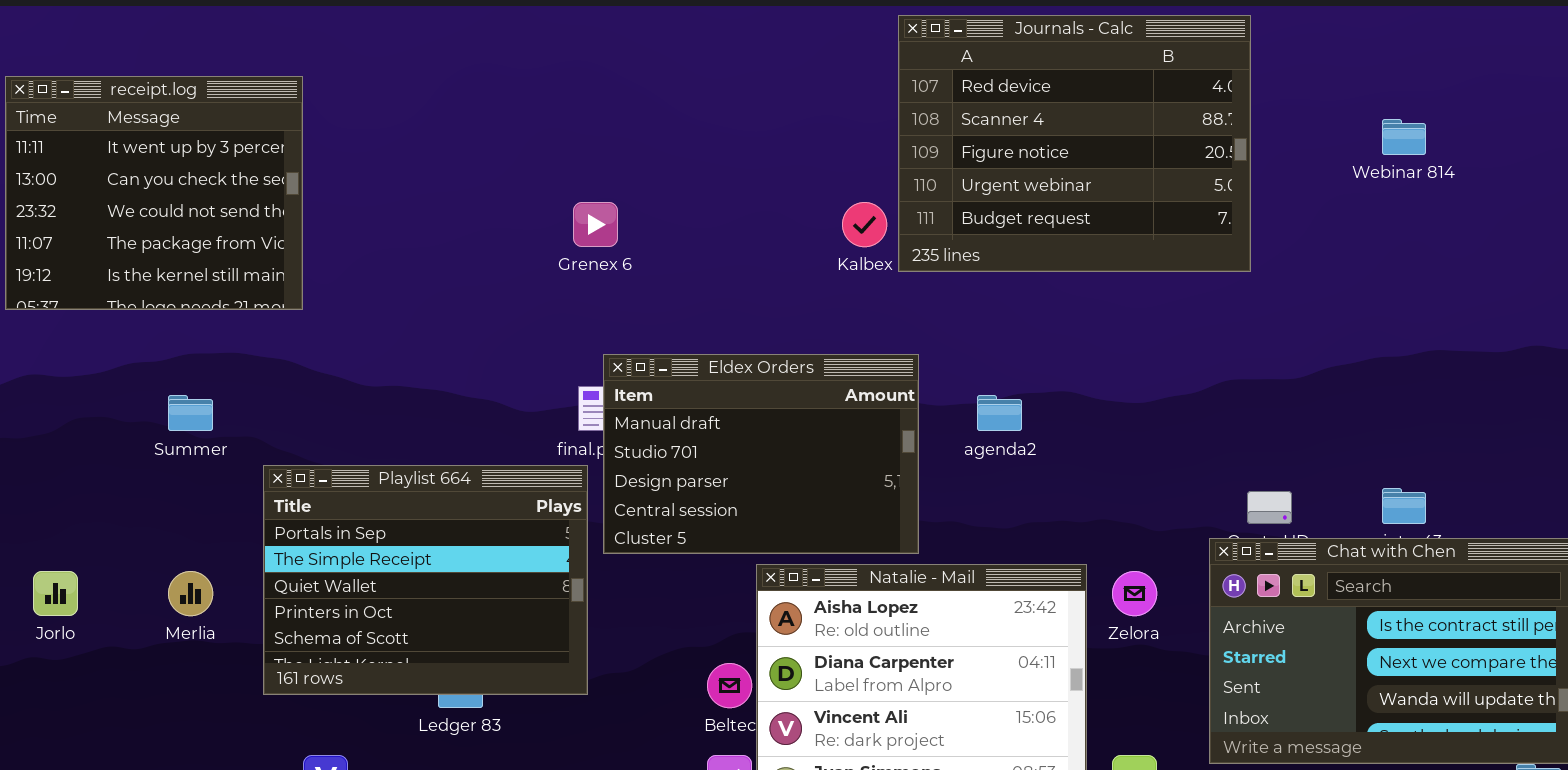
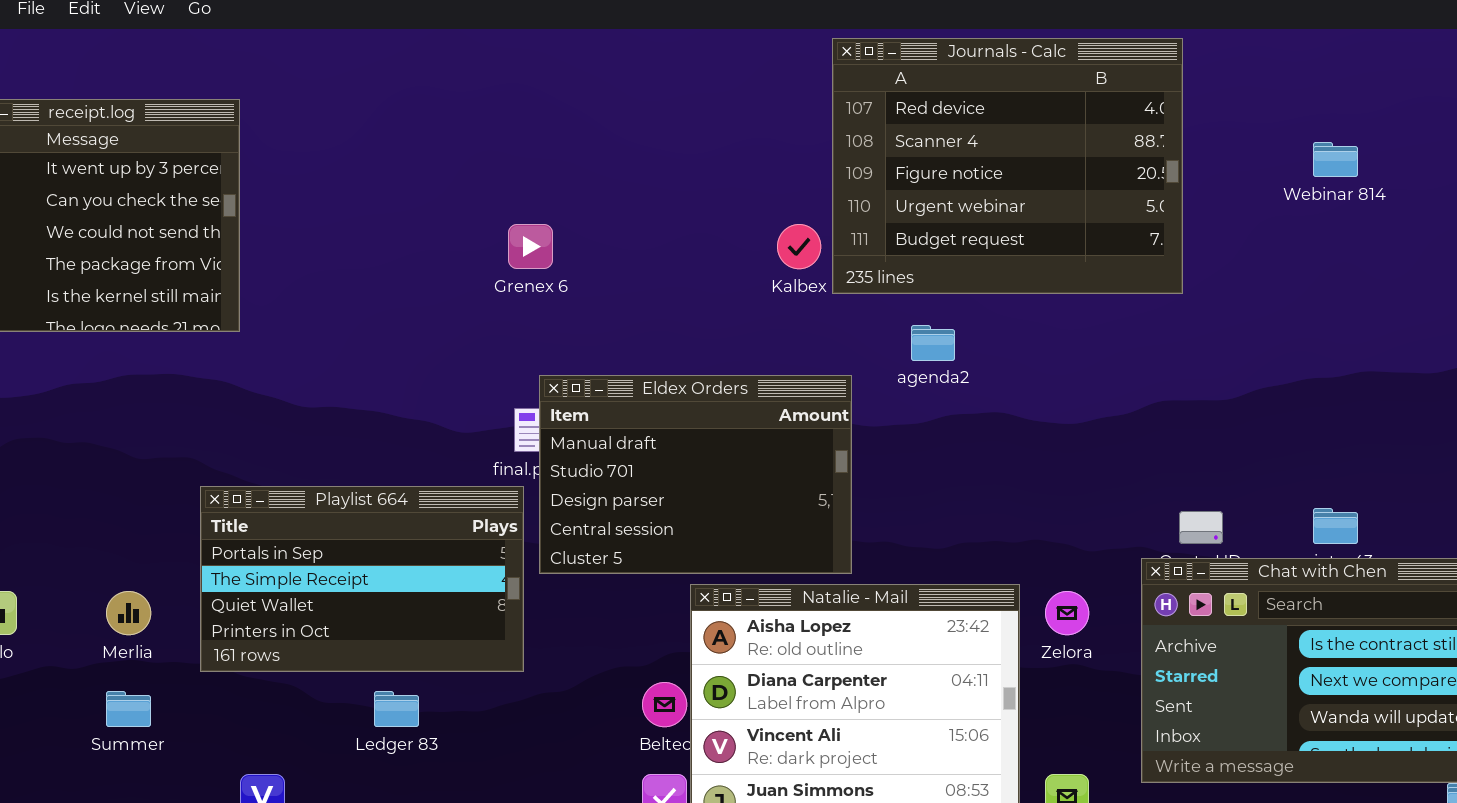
Summer: [168,395,213,431] -> [106,691,151,727], moved
agenda2: [977,395,1022,431] -> [911,325,955,361], moved
Playlist 664: [263,465,588,695] -> [200,486,524,672], resized

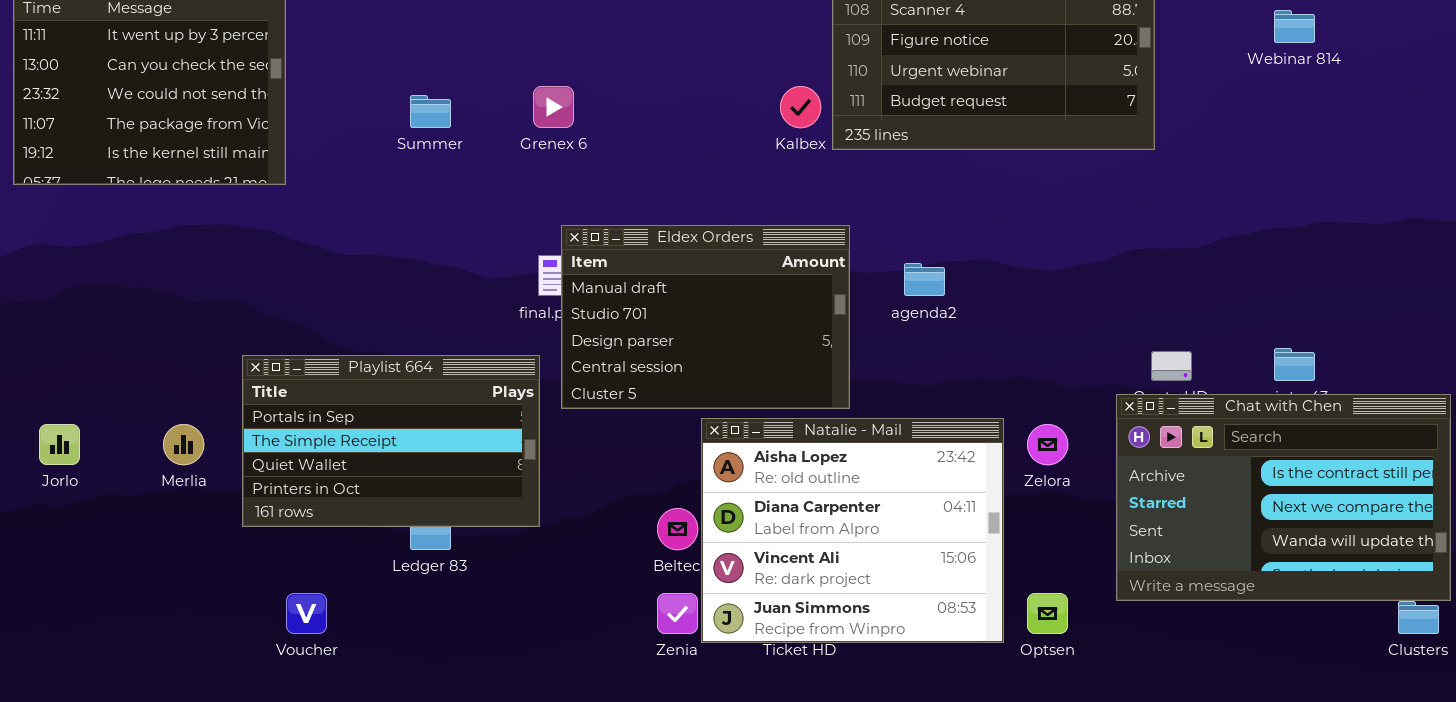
agenda2: [911,325,955,361] -> [904,263,945,296], moved
Playlist 664: [200,486,524,672] -> [242,355,540,527], moved
Summer: [106,691,151,727] -> [410,95,451,128], moved

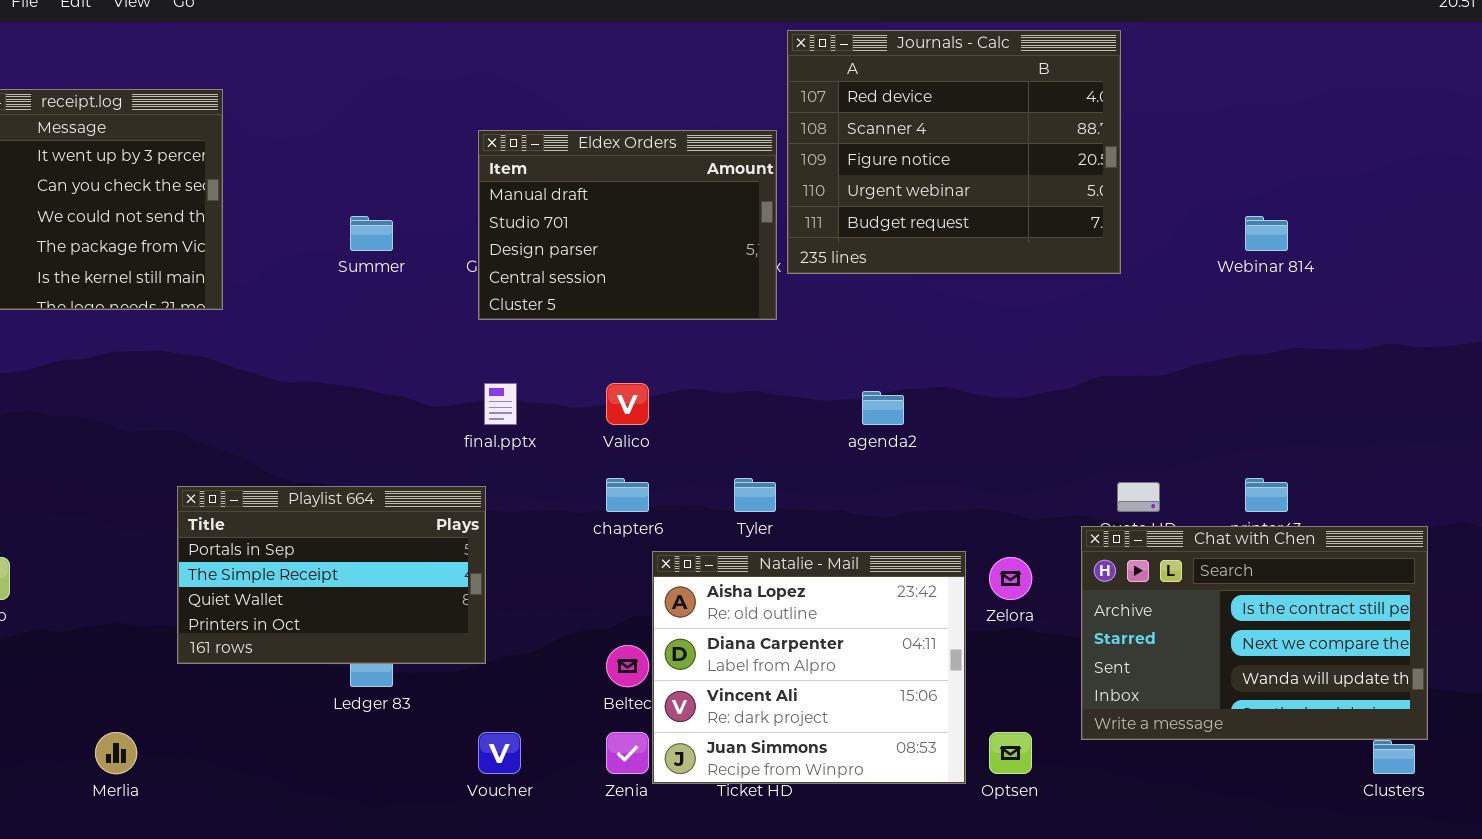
Webinar 814: [1274,10,1315,43] -> [1245,216,1288,251], moved
Eldex Orders: [561,225,850,409] -> [478,130,777,320], moved
Merlia: [163,424,204,465] -> [95,732,137,774], moved
Voucher: [286,593,327,634] -> [478,732,521,774], moved

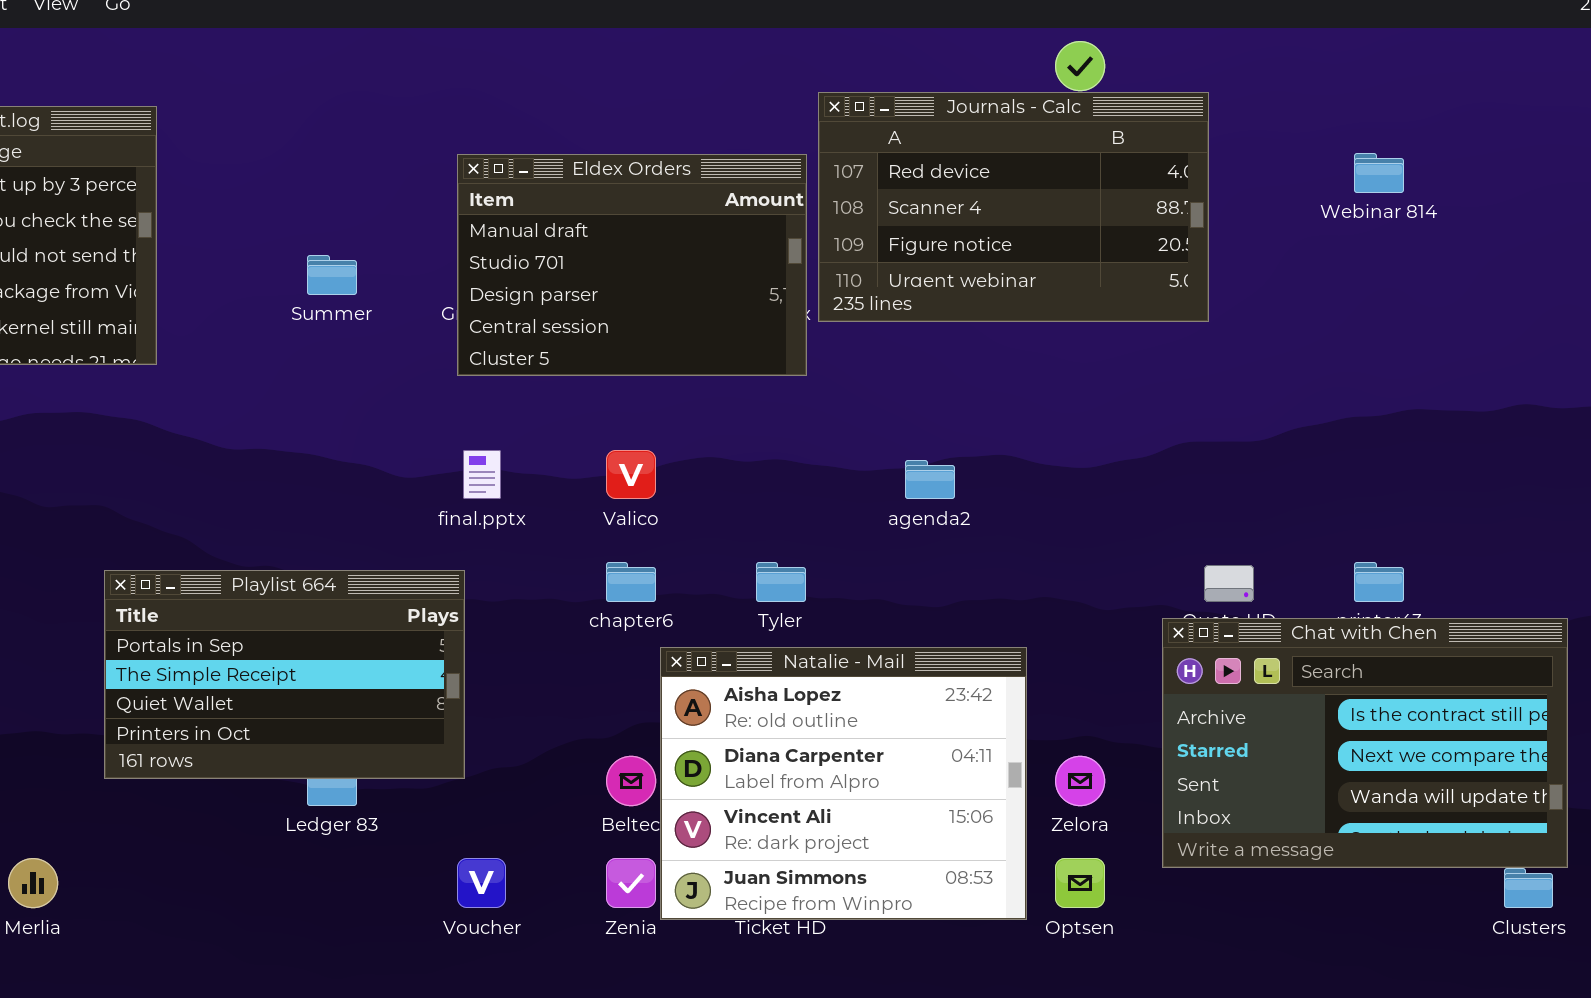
Journals - Calc: [787,30,1121,274] -> [818,92,1209,322], resized
Webinar 814: [1245,216,1288,251] -> [1354,153,1404,193], moved
Zelora: [989,557,1032,600] -> [1055,756,1105,806], moved

